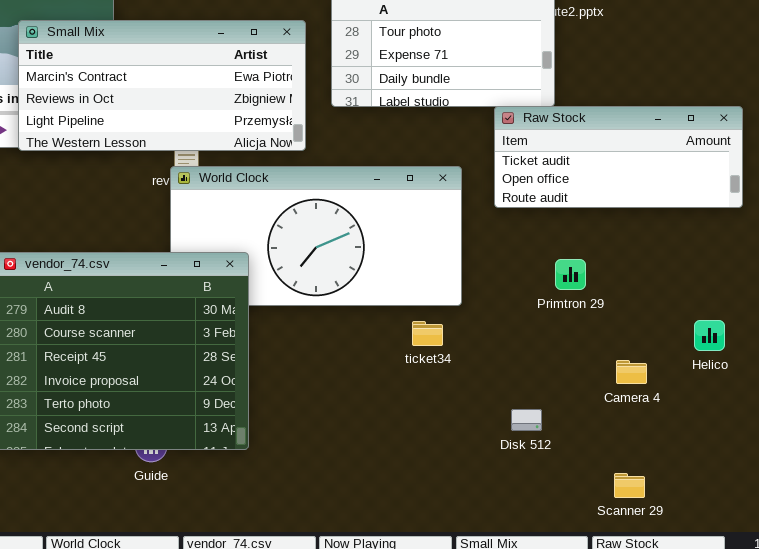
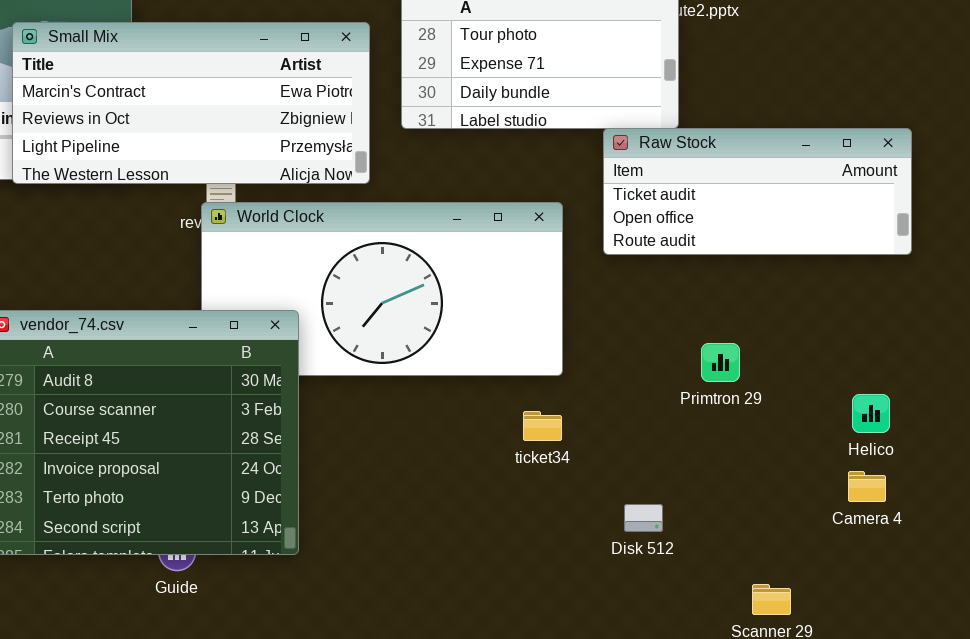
Primtron 29: [555,259,586,290] -> [701,343,740,382], moved
ticket34: [412,321,443,346] -> [523,411,562,441], moved
Camera 4: [616,360,647,384] -> [848,471,886,502], moved

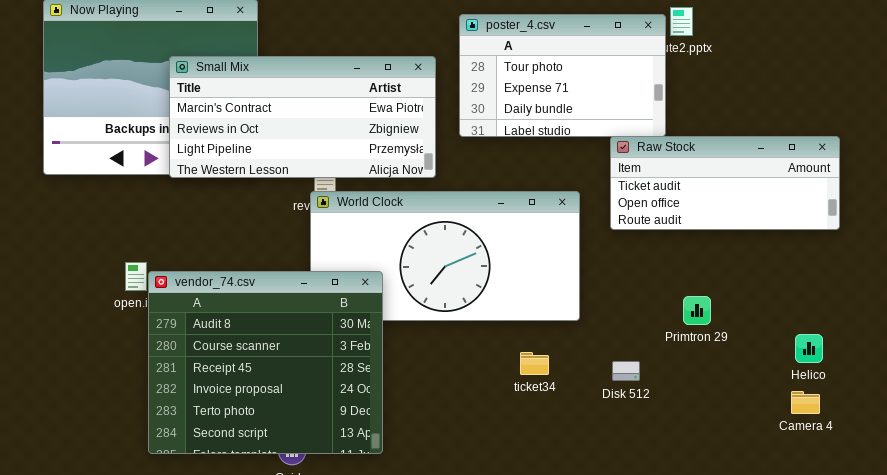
ticket34: [523,411,562,441] -> [520,352,549,375], moved
Disk 512: [624,504,663,532] -> [612,361,640,381], moved

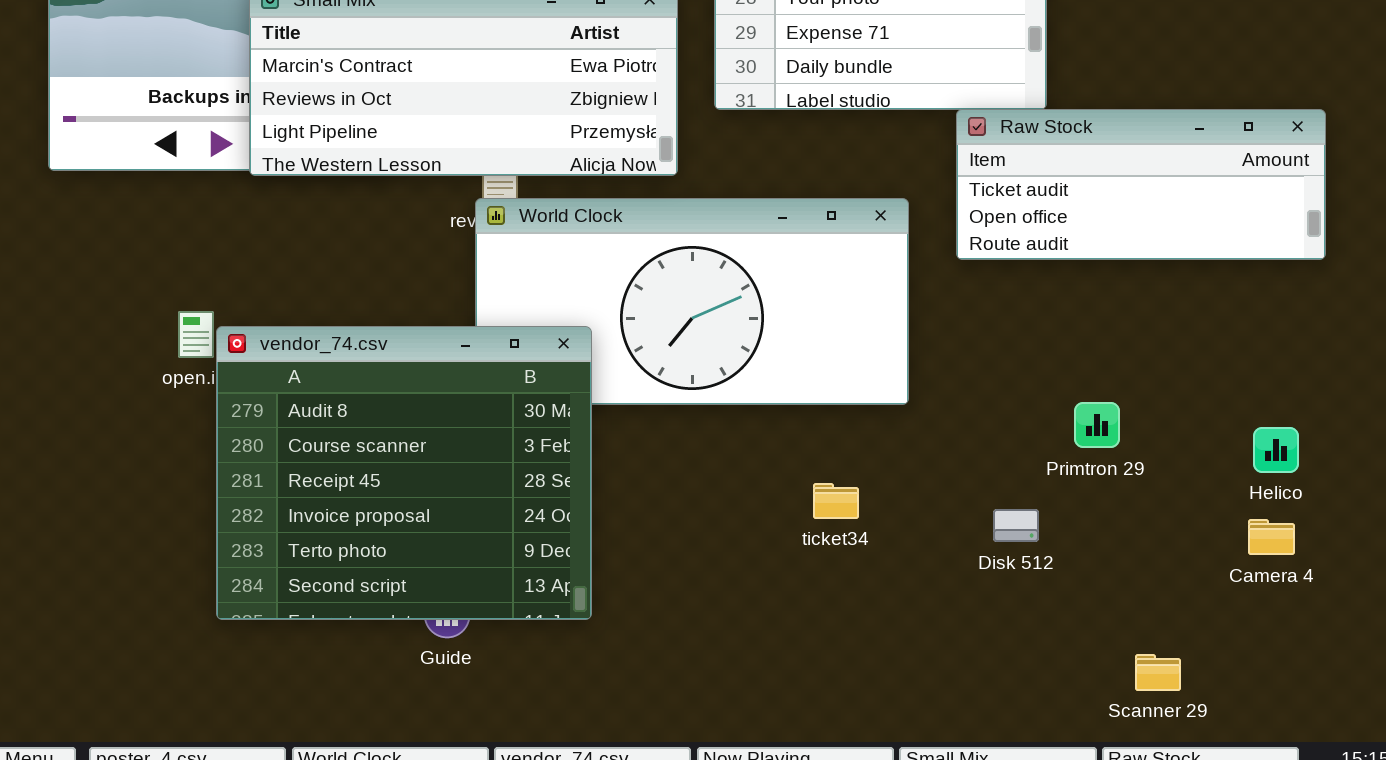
Primtron 29: [683,296,711,325] -> [1074,402,1120,448], moved
ticket34: [520,352,549,375] -> [813,483,859,519], moved
Disk 512: [612,361,640,381] -> [993,509,1039,542], moved

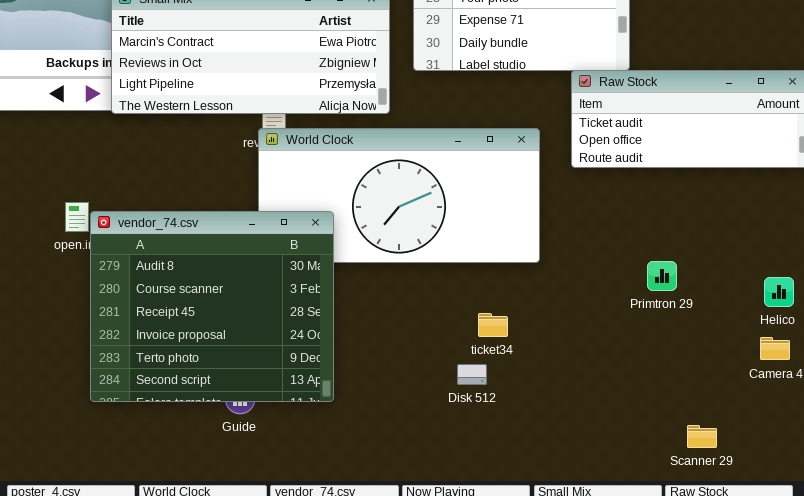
Disk 512: [993,509,1039,542] -> [457,364,487,385], moved

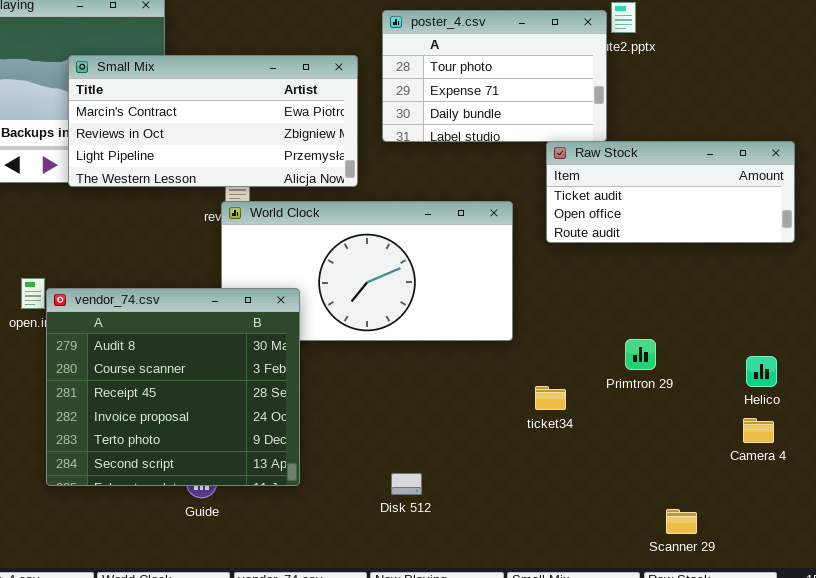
ticket34: [478,313,508,337] -> [535,386,566,410], moved
Disk 512: [457,364,487,385] -> [391,473,422,495], moved

